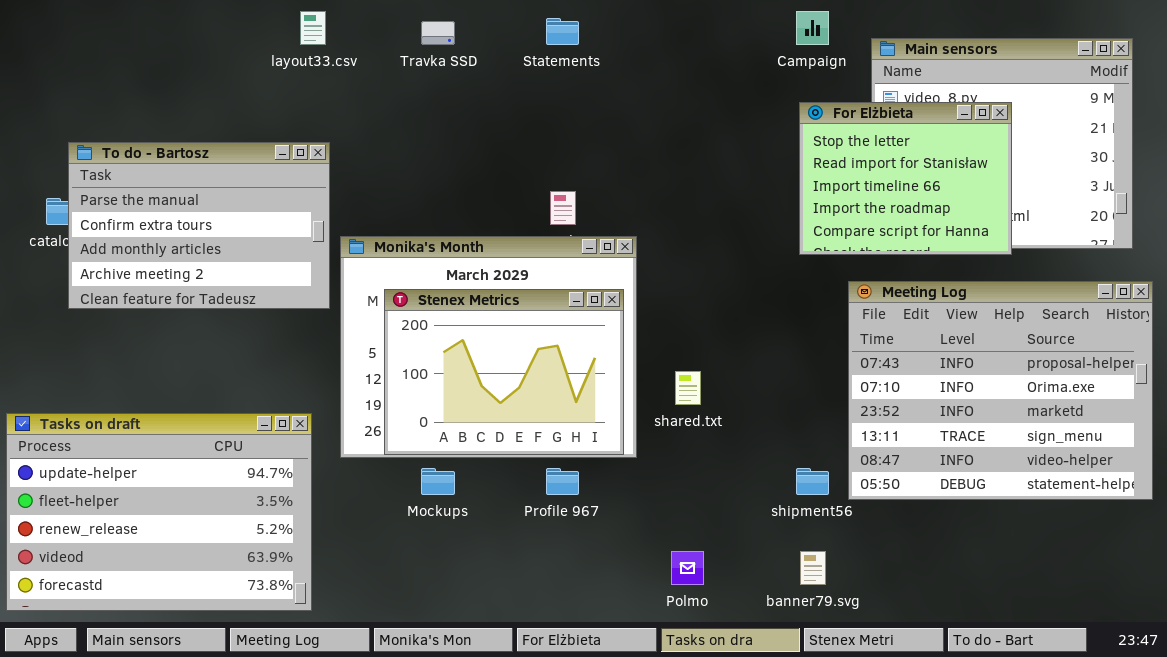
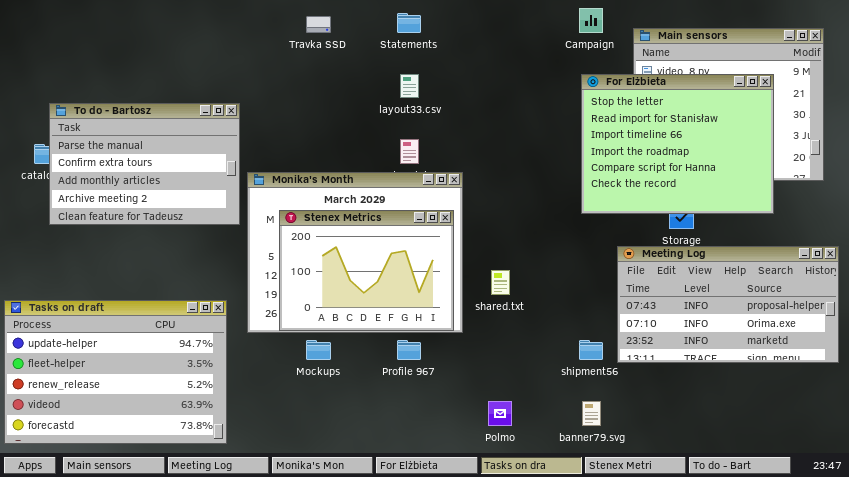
layout33.csv: [300,11,326,45] -> [400,74,419,98], moved
For Elżbieta: [799,102,1012,255] -> [581,74,774,214], resized
Meeting Log: [848,281,1153,500] -> [617,246,839,363], resized

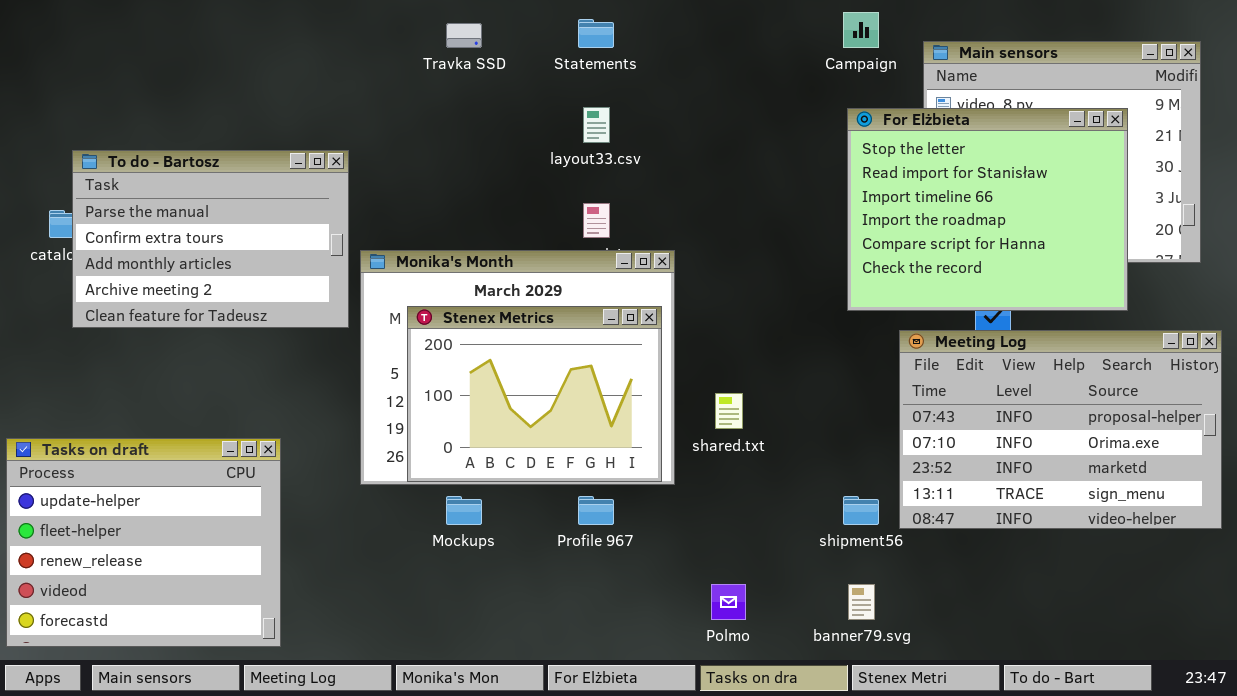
Meeting Log: [617,246,839,363] -> [899,330,1222,529], resized
Tasks on draft: [4,300,227,444] -> [6,438,281,647], resized

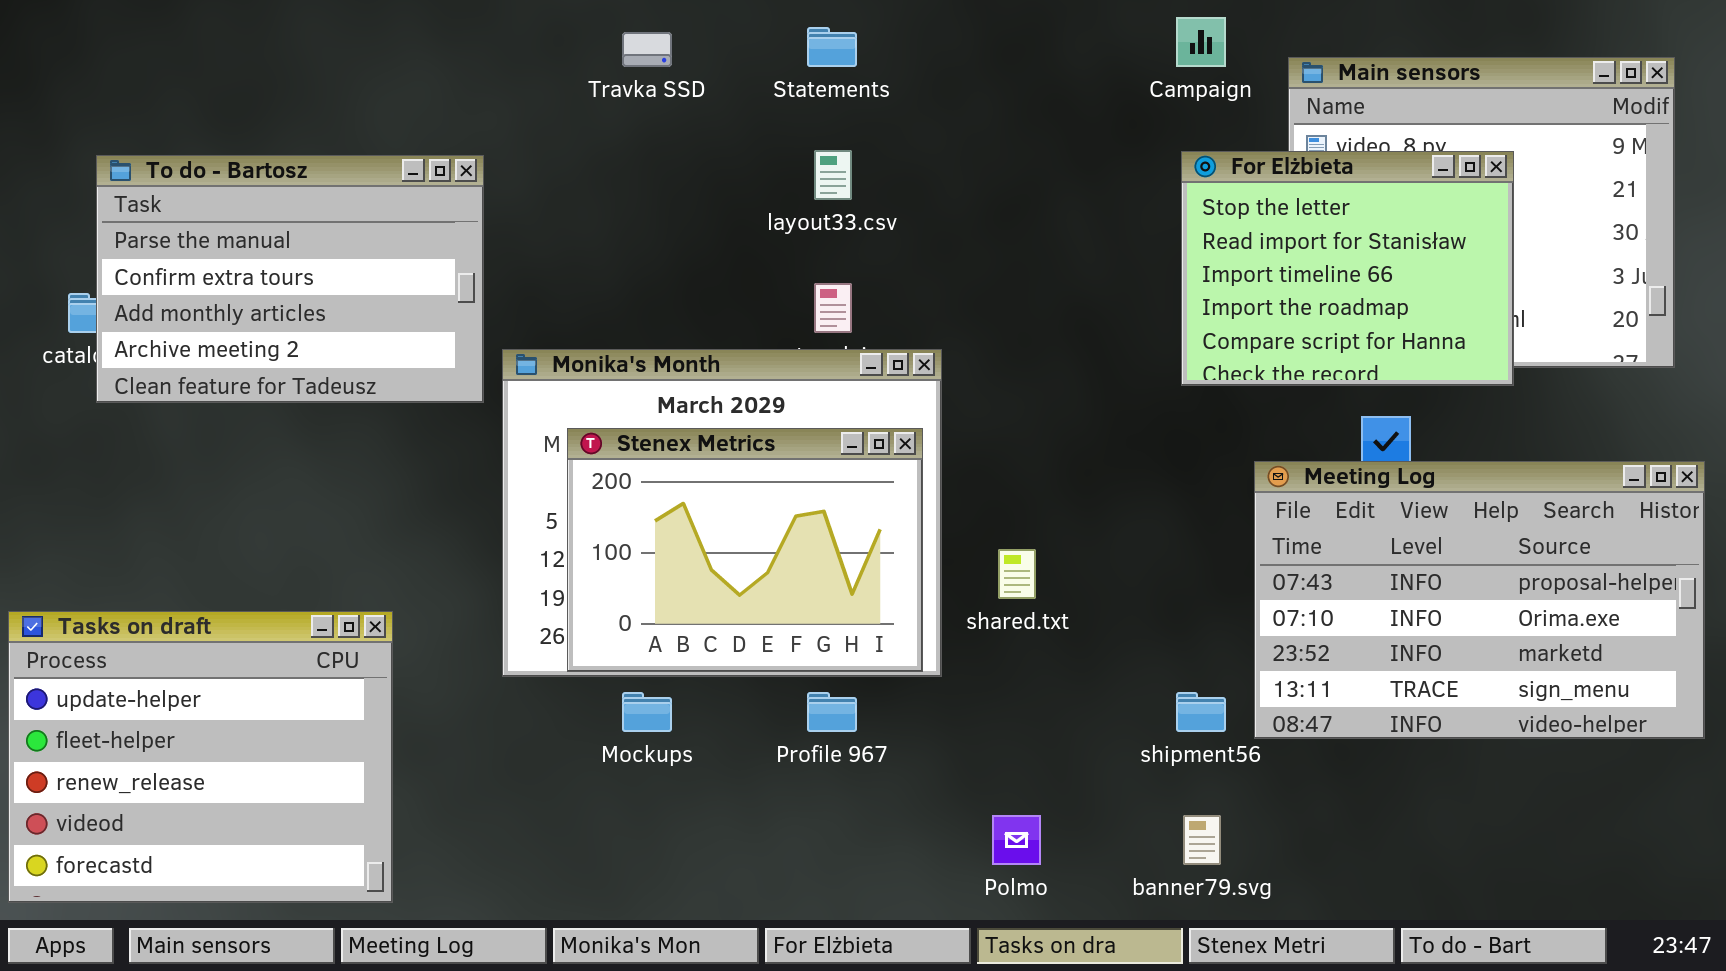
For Elżbieta: [847,108,1128,311] -> [1181,151,1514,386], resized
To do - Bartosz: [72,150,349,328] -> [96,155,484,403], moved

